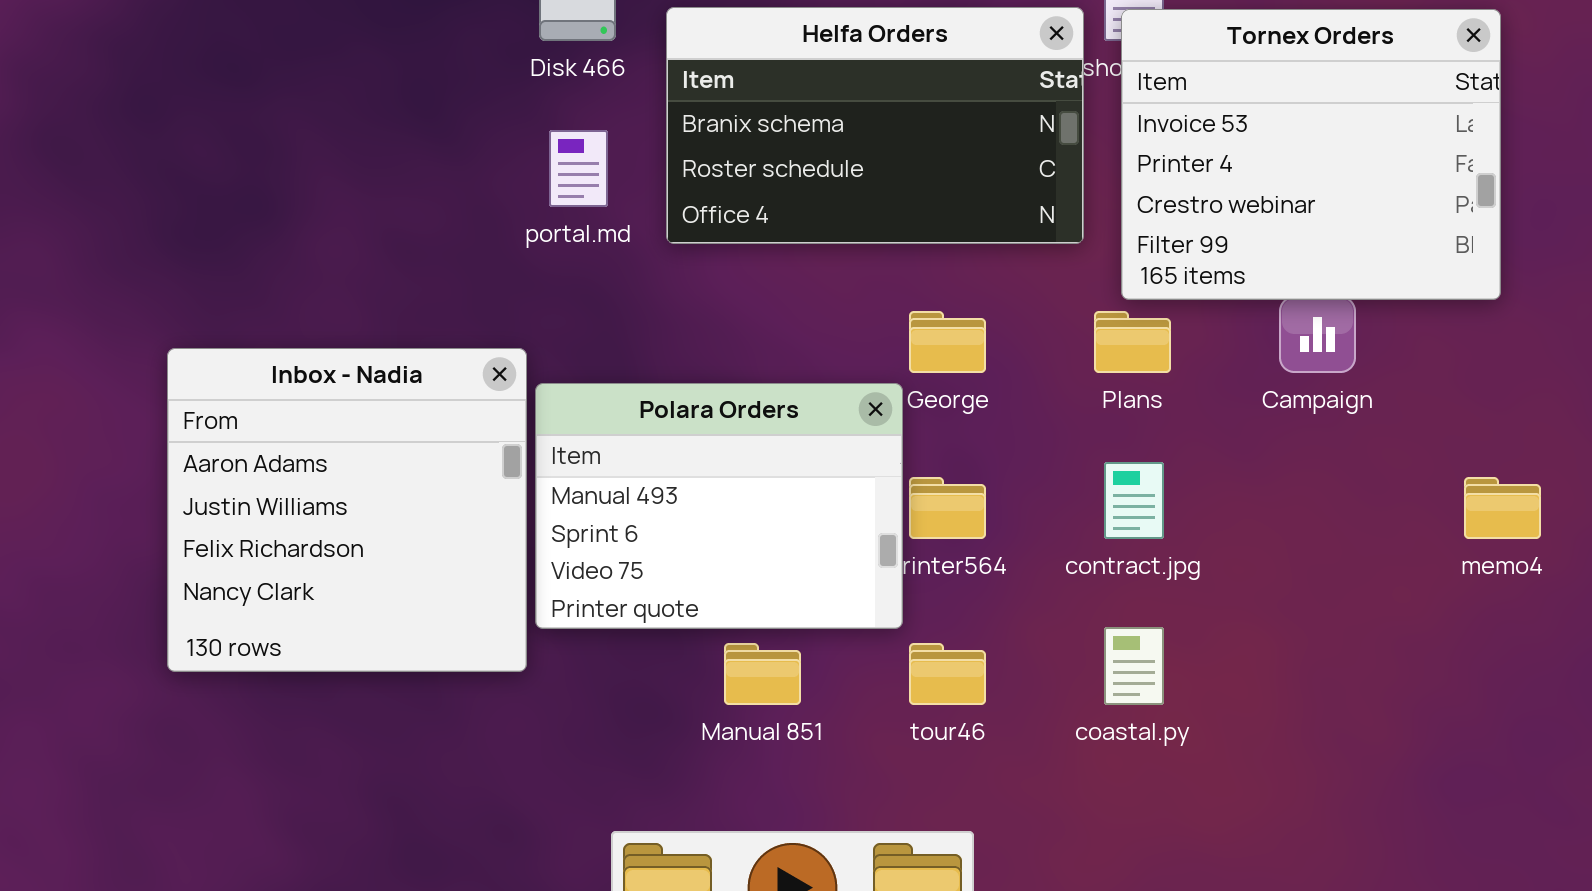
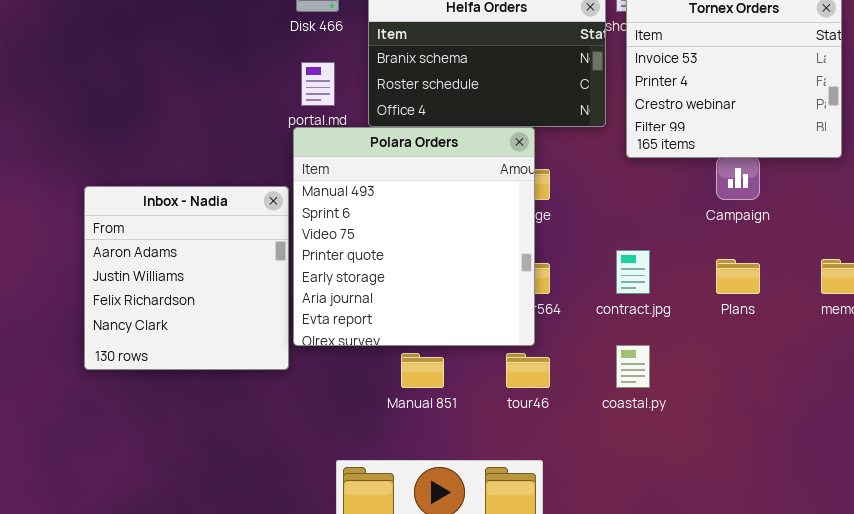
Plans: [1094,311,1171,373] -> [716,259,760,294], moved
Polara Orders: [535,383,903,629] -> [293,127,535,346], resized

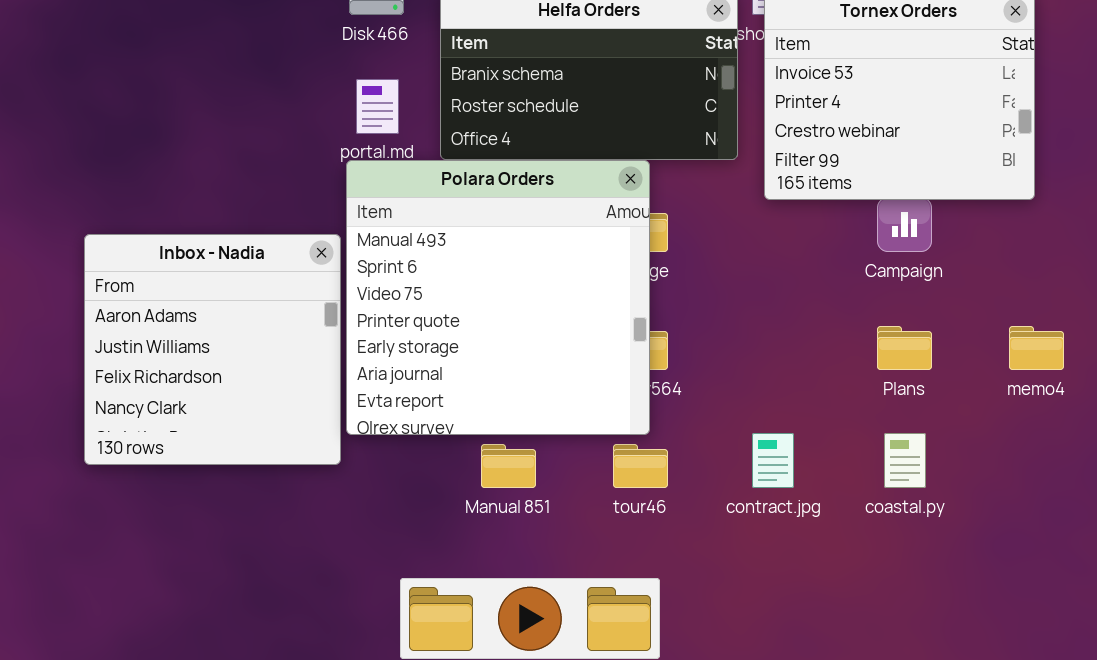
contract.jpg: [616,250,650,294] -> [752,433,794,488], moved
coastal.py: [616,345,650,388] -> [884,433,926,488], moved

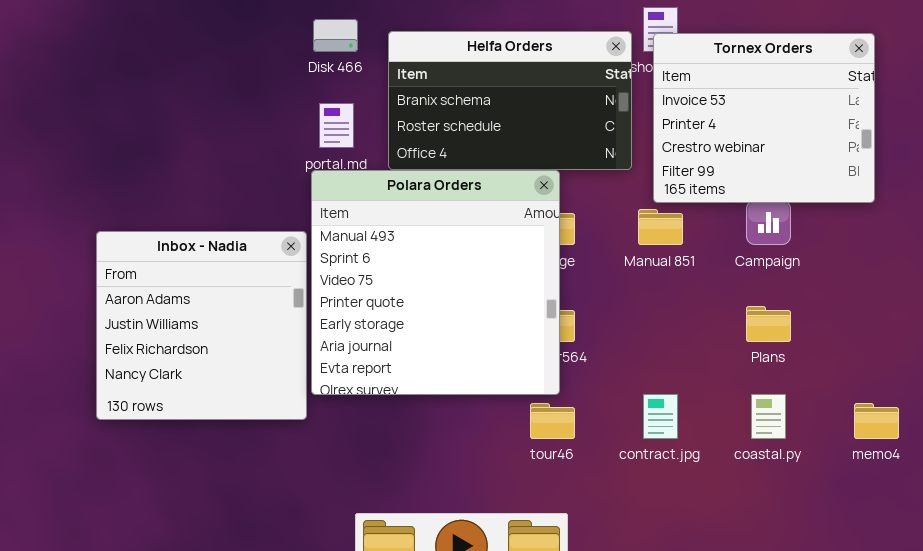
memo4: [1009,326,1064,370] -> [854,403,899,439], moved
Manual 851: [481,444,536,488] -> [638,209,683,245], moved

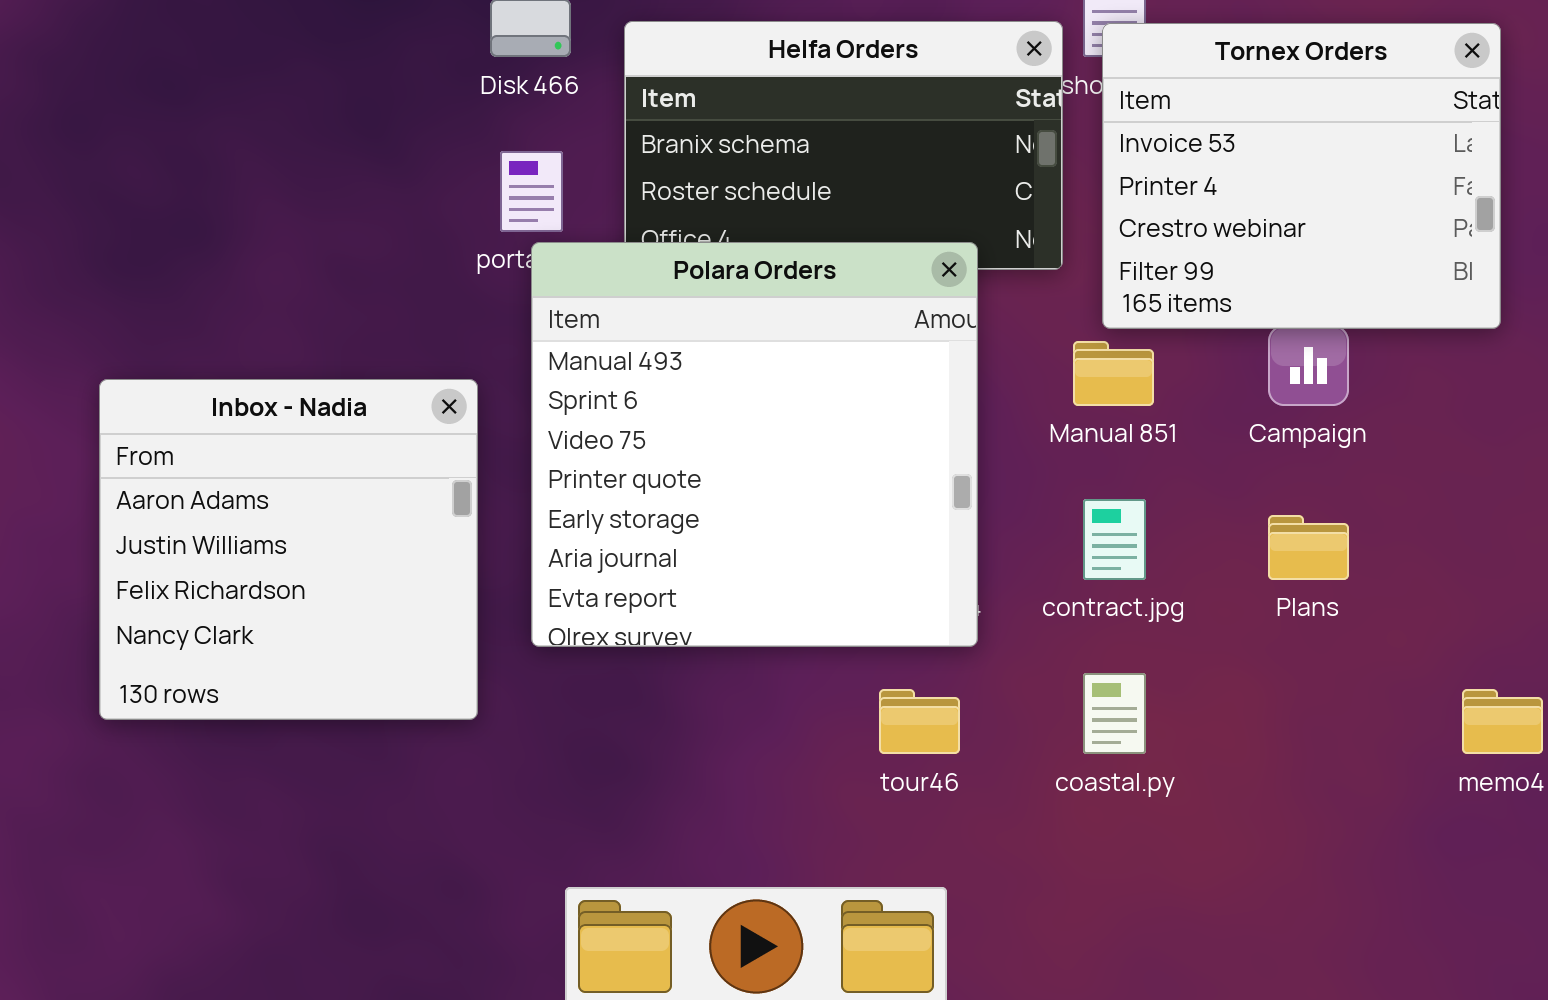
Polara Orders: [311,170,560,395] -> [531,242,978,647], moved
contract.jpg: [643,394,678,439] -> [1083,499,1146,580], moved
coastal.py: [751,394,786,439] -> [1083,673,1146,754], moved

